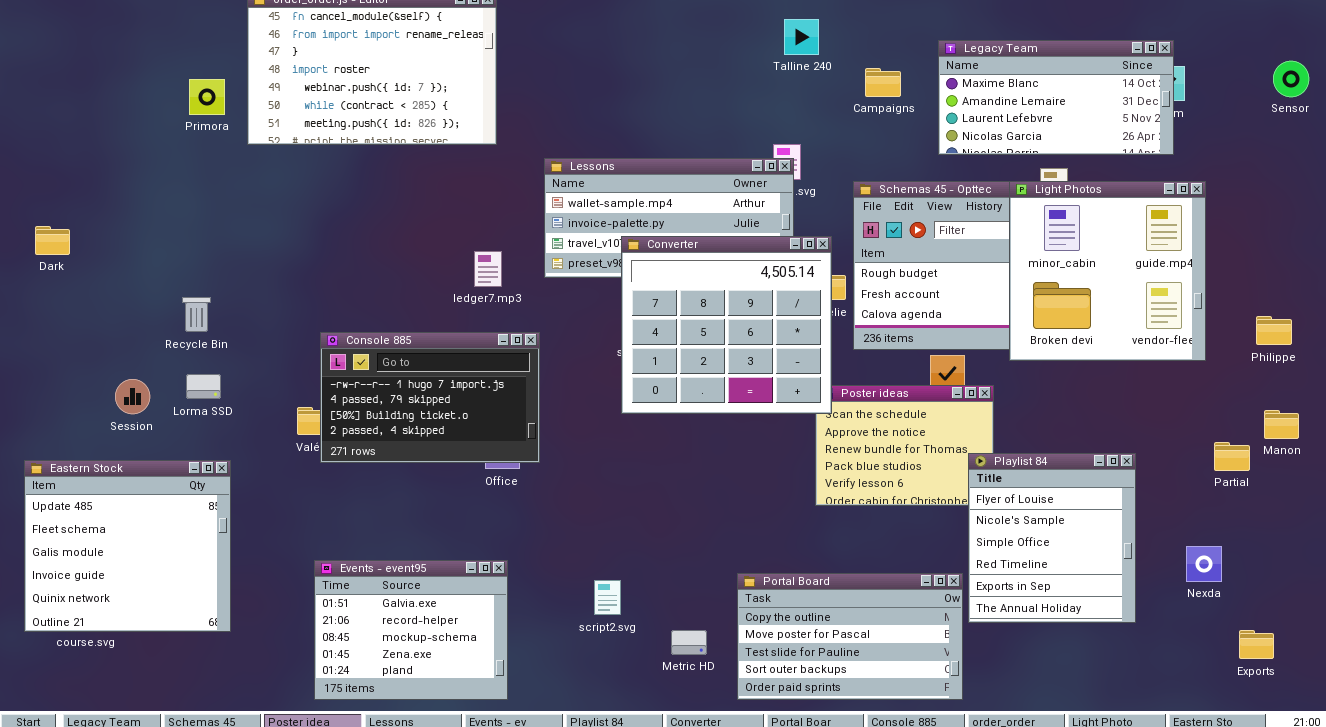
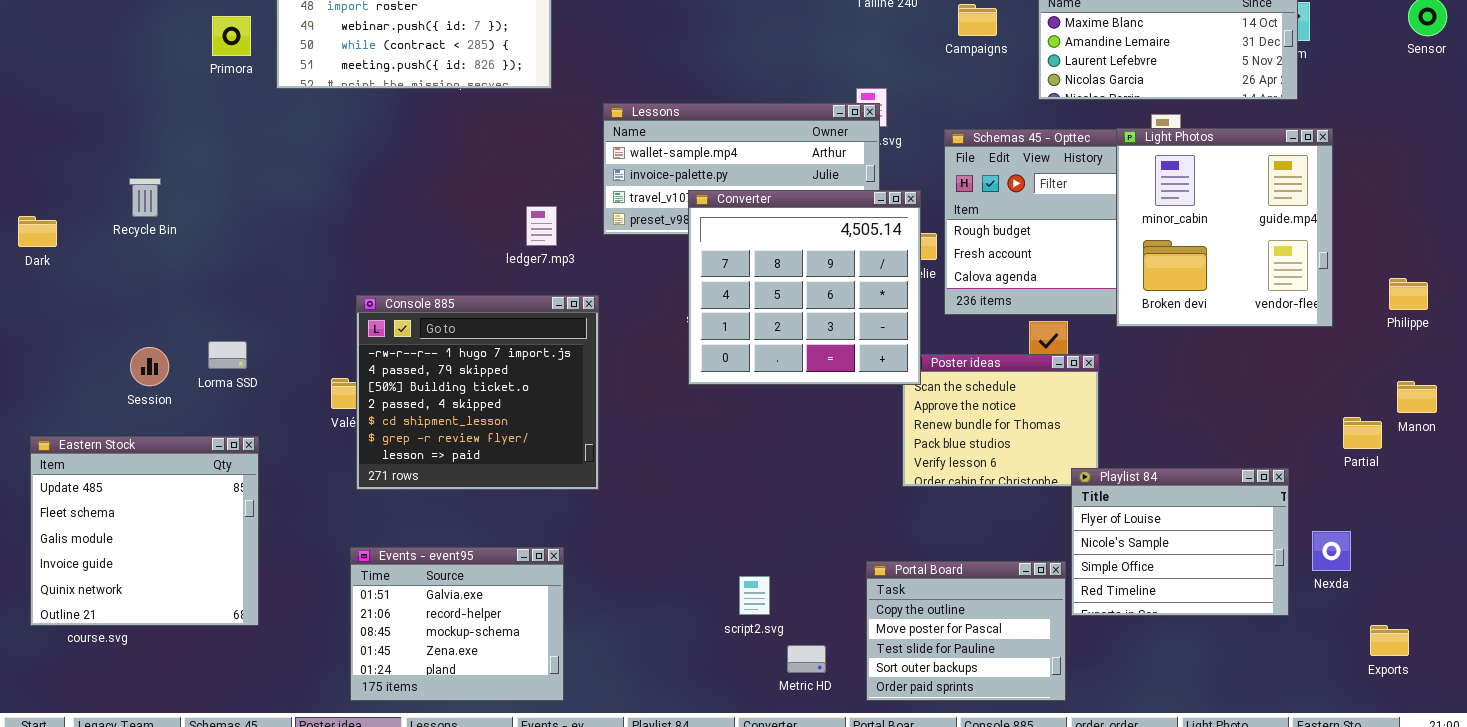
Dark: [35,226,70,255] -> [18,216,57,247], moved
Recycle Bin: [182,297,211,332] -> [129,178,161,217], moved
Console 885: [320,332,540,463] -> [356,295,599,490], resized
Playlist 84: [968,453,1136,623] -> [1071,468,1289,616], resized
Portal Board: [737,573,963,700] -> [866,561,1066,701], resized
script2.svg: [594,580,621,615] -> [739,576,770,615], moved
Metric HD: [671,630,707,655] -> [787,645,826,673], moved

